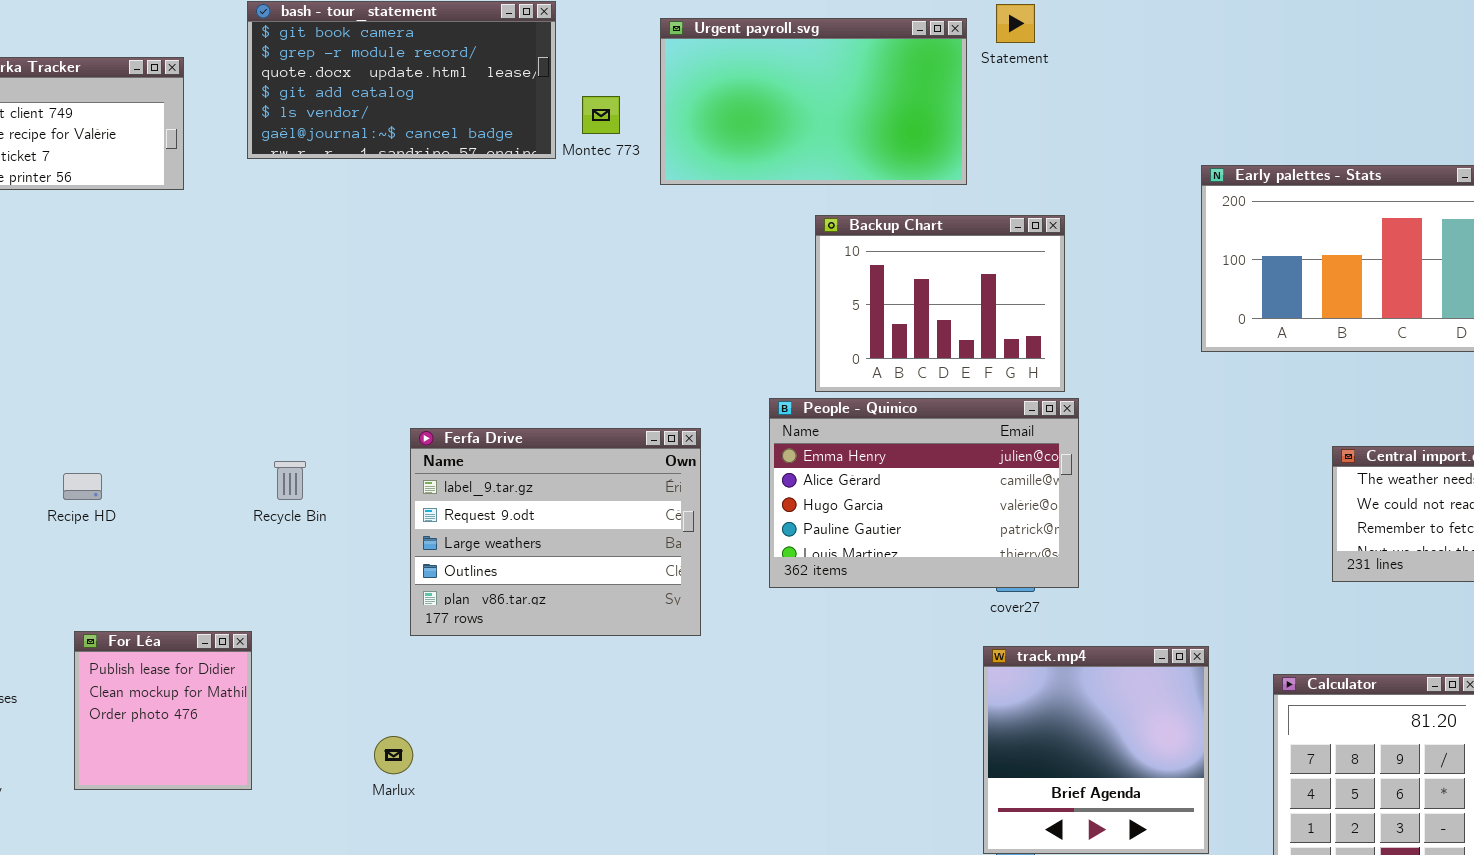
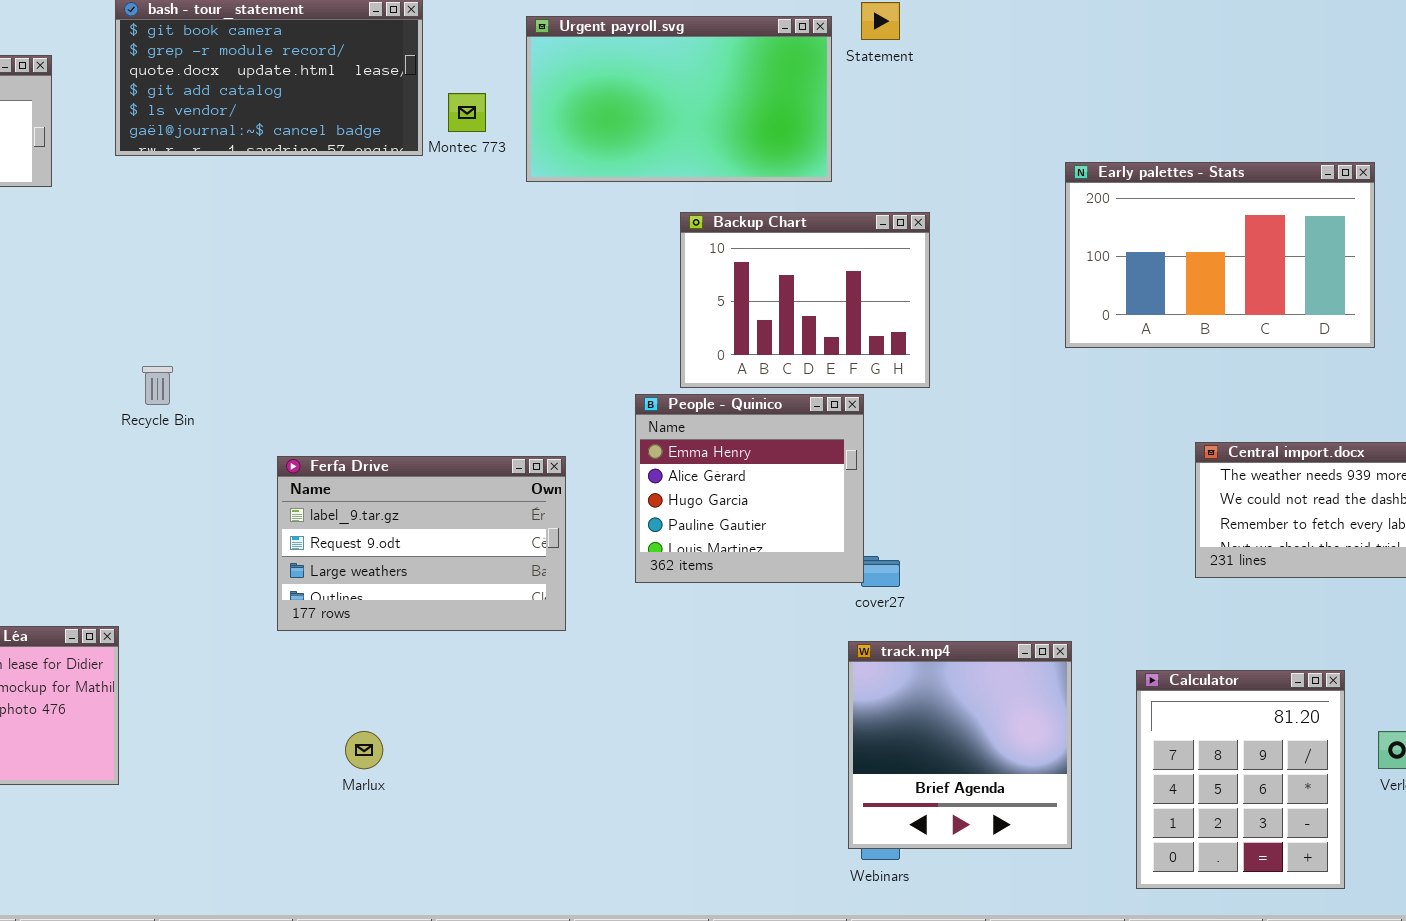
People - Quinico: [769,398,1079,588] -> [635,394,864,583], resized
Ferfa Drive: [410,428,701,636] -> [277,456,566,631], resized
Recycle Bin: [274,461,306,500] -> [142,366,173,405], moved
Marlux: [374,736,413,774] -> [345,731,383,769], moved

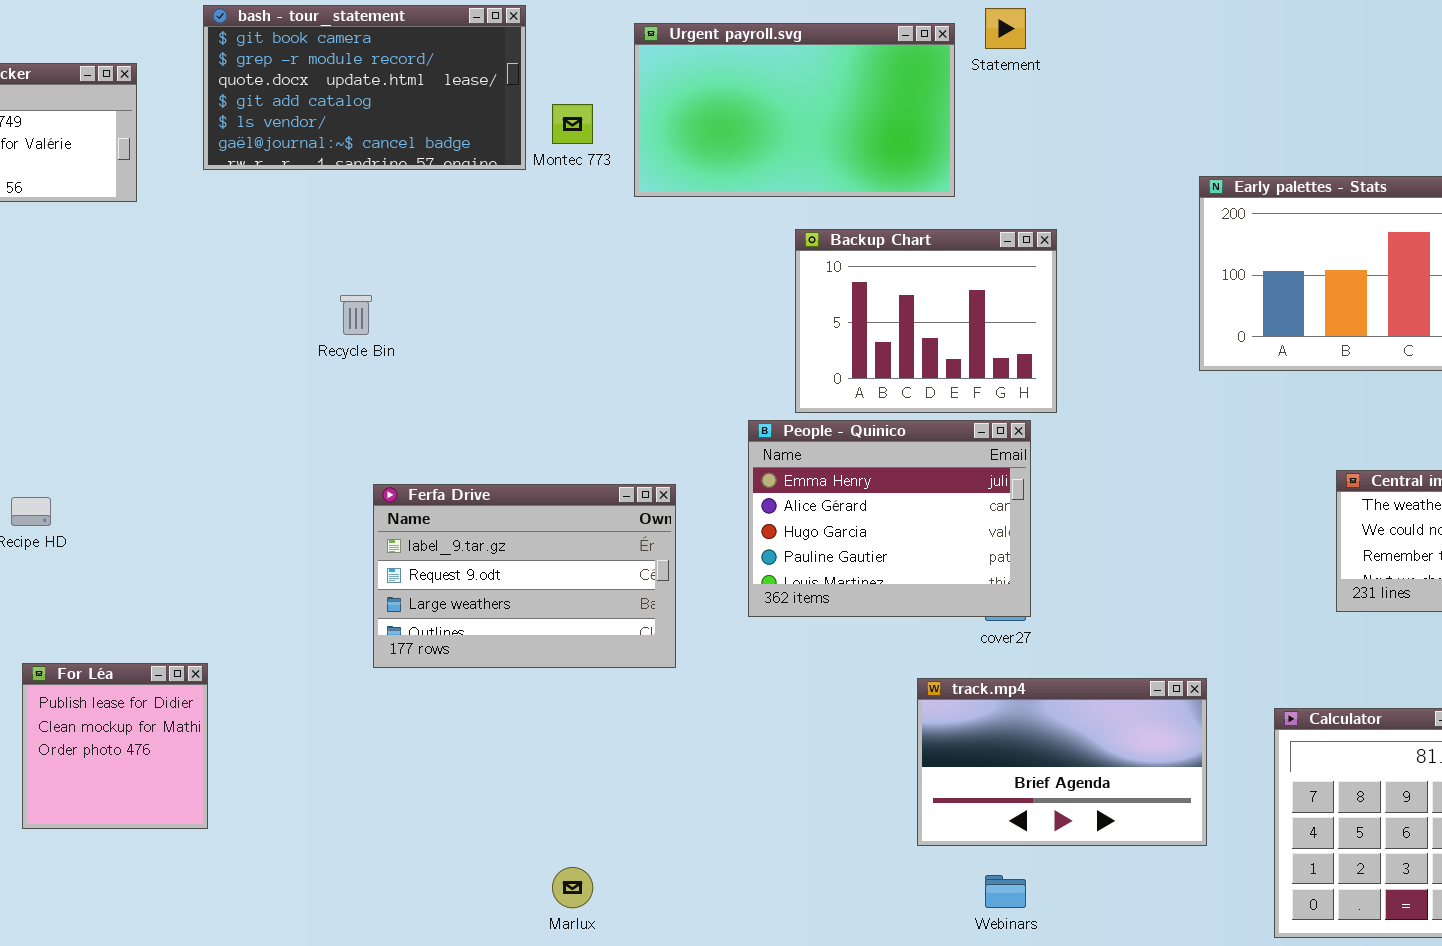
Recycle Bin: [142,366,173,405] -> [340,295,372,335], moved
People - Quinico: [635,394,864,583] -> [748,420,1031,617], resized
track.mp4: [848,641,1072,849] -> [917,678,1207,846], resized
Marlux: [345,731,383,769] -> [552,867,593,908], moved

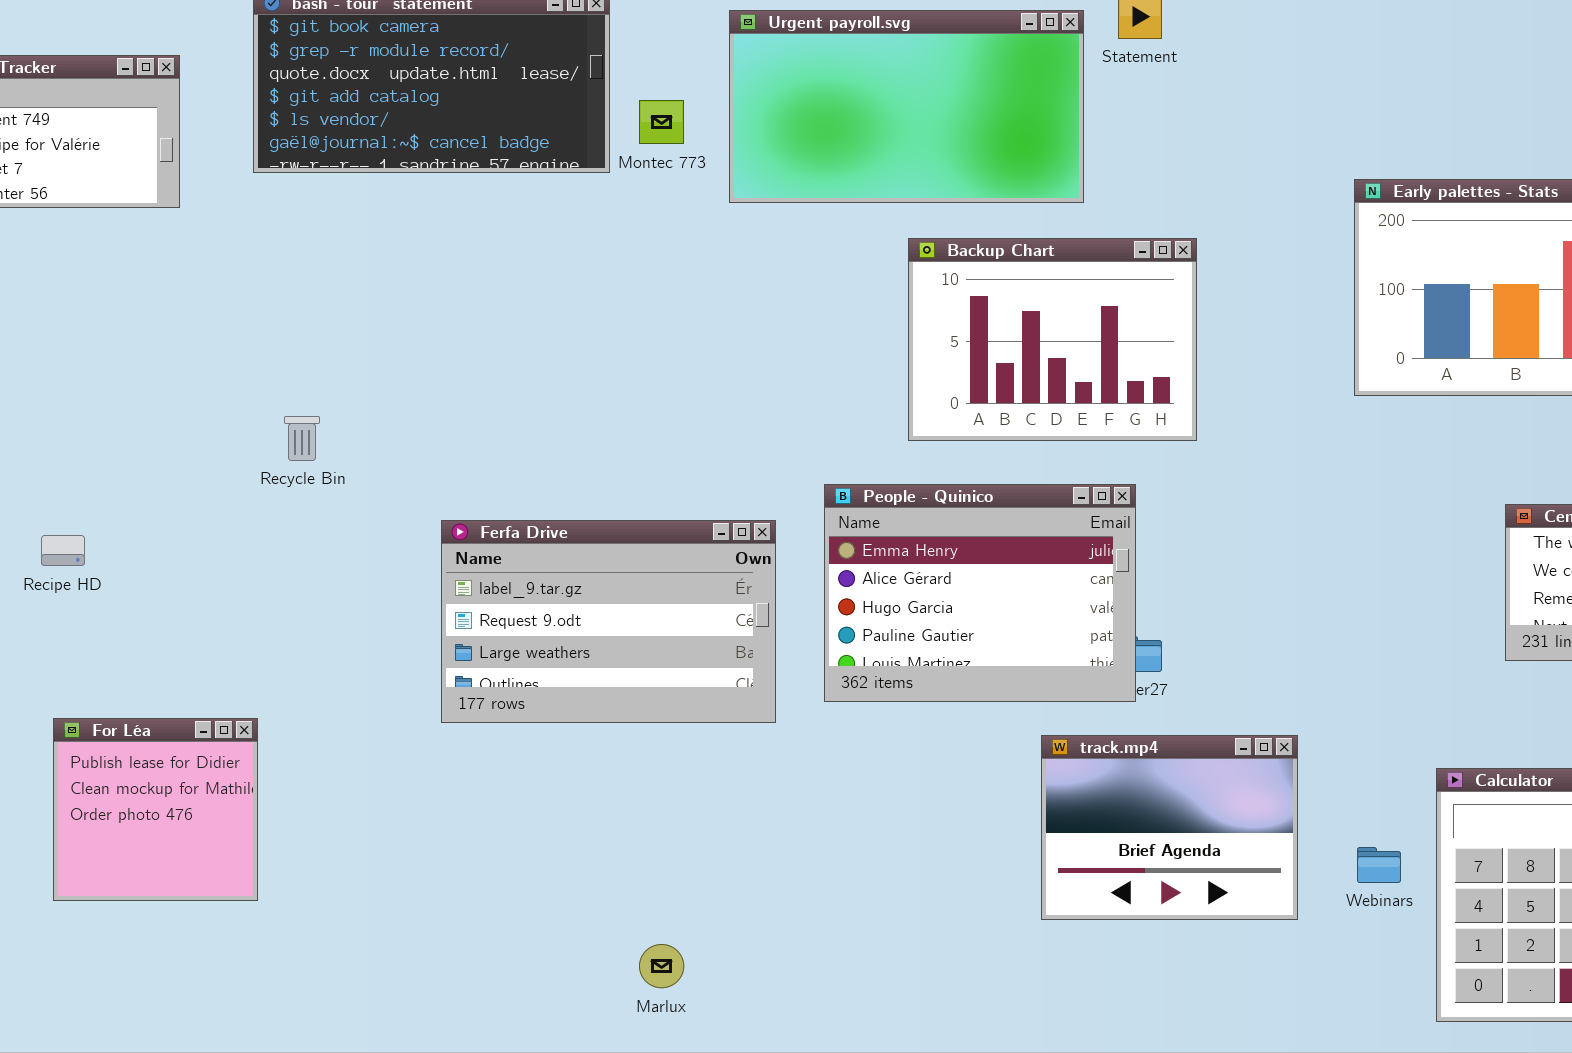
Recycle Bin: [340,295,372,335] -> [284,416,320,461], moved
People - Quinico: [748,420,1031,617] -> [824,484,1136,702], moved
track.mp4: [917,678,1207,846] -> [1041,735,1298,920], resized
Webinars: [985,875,1026,908] -> [1357,847,1401,883], moved

